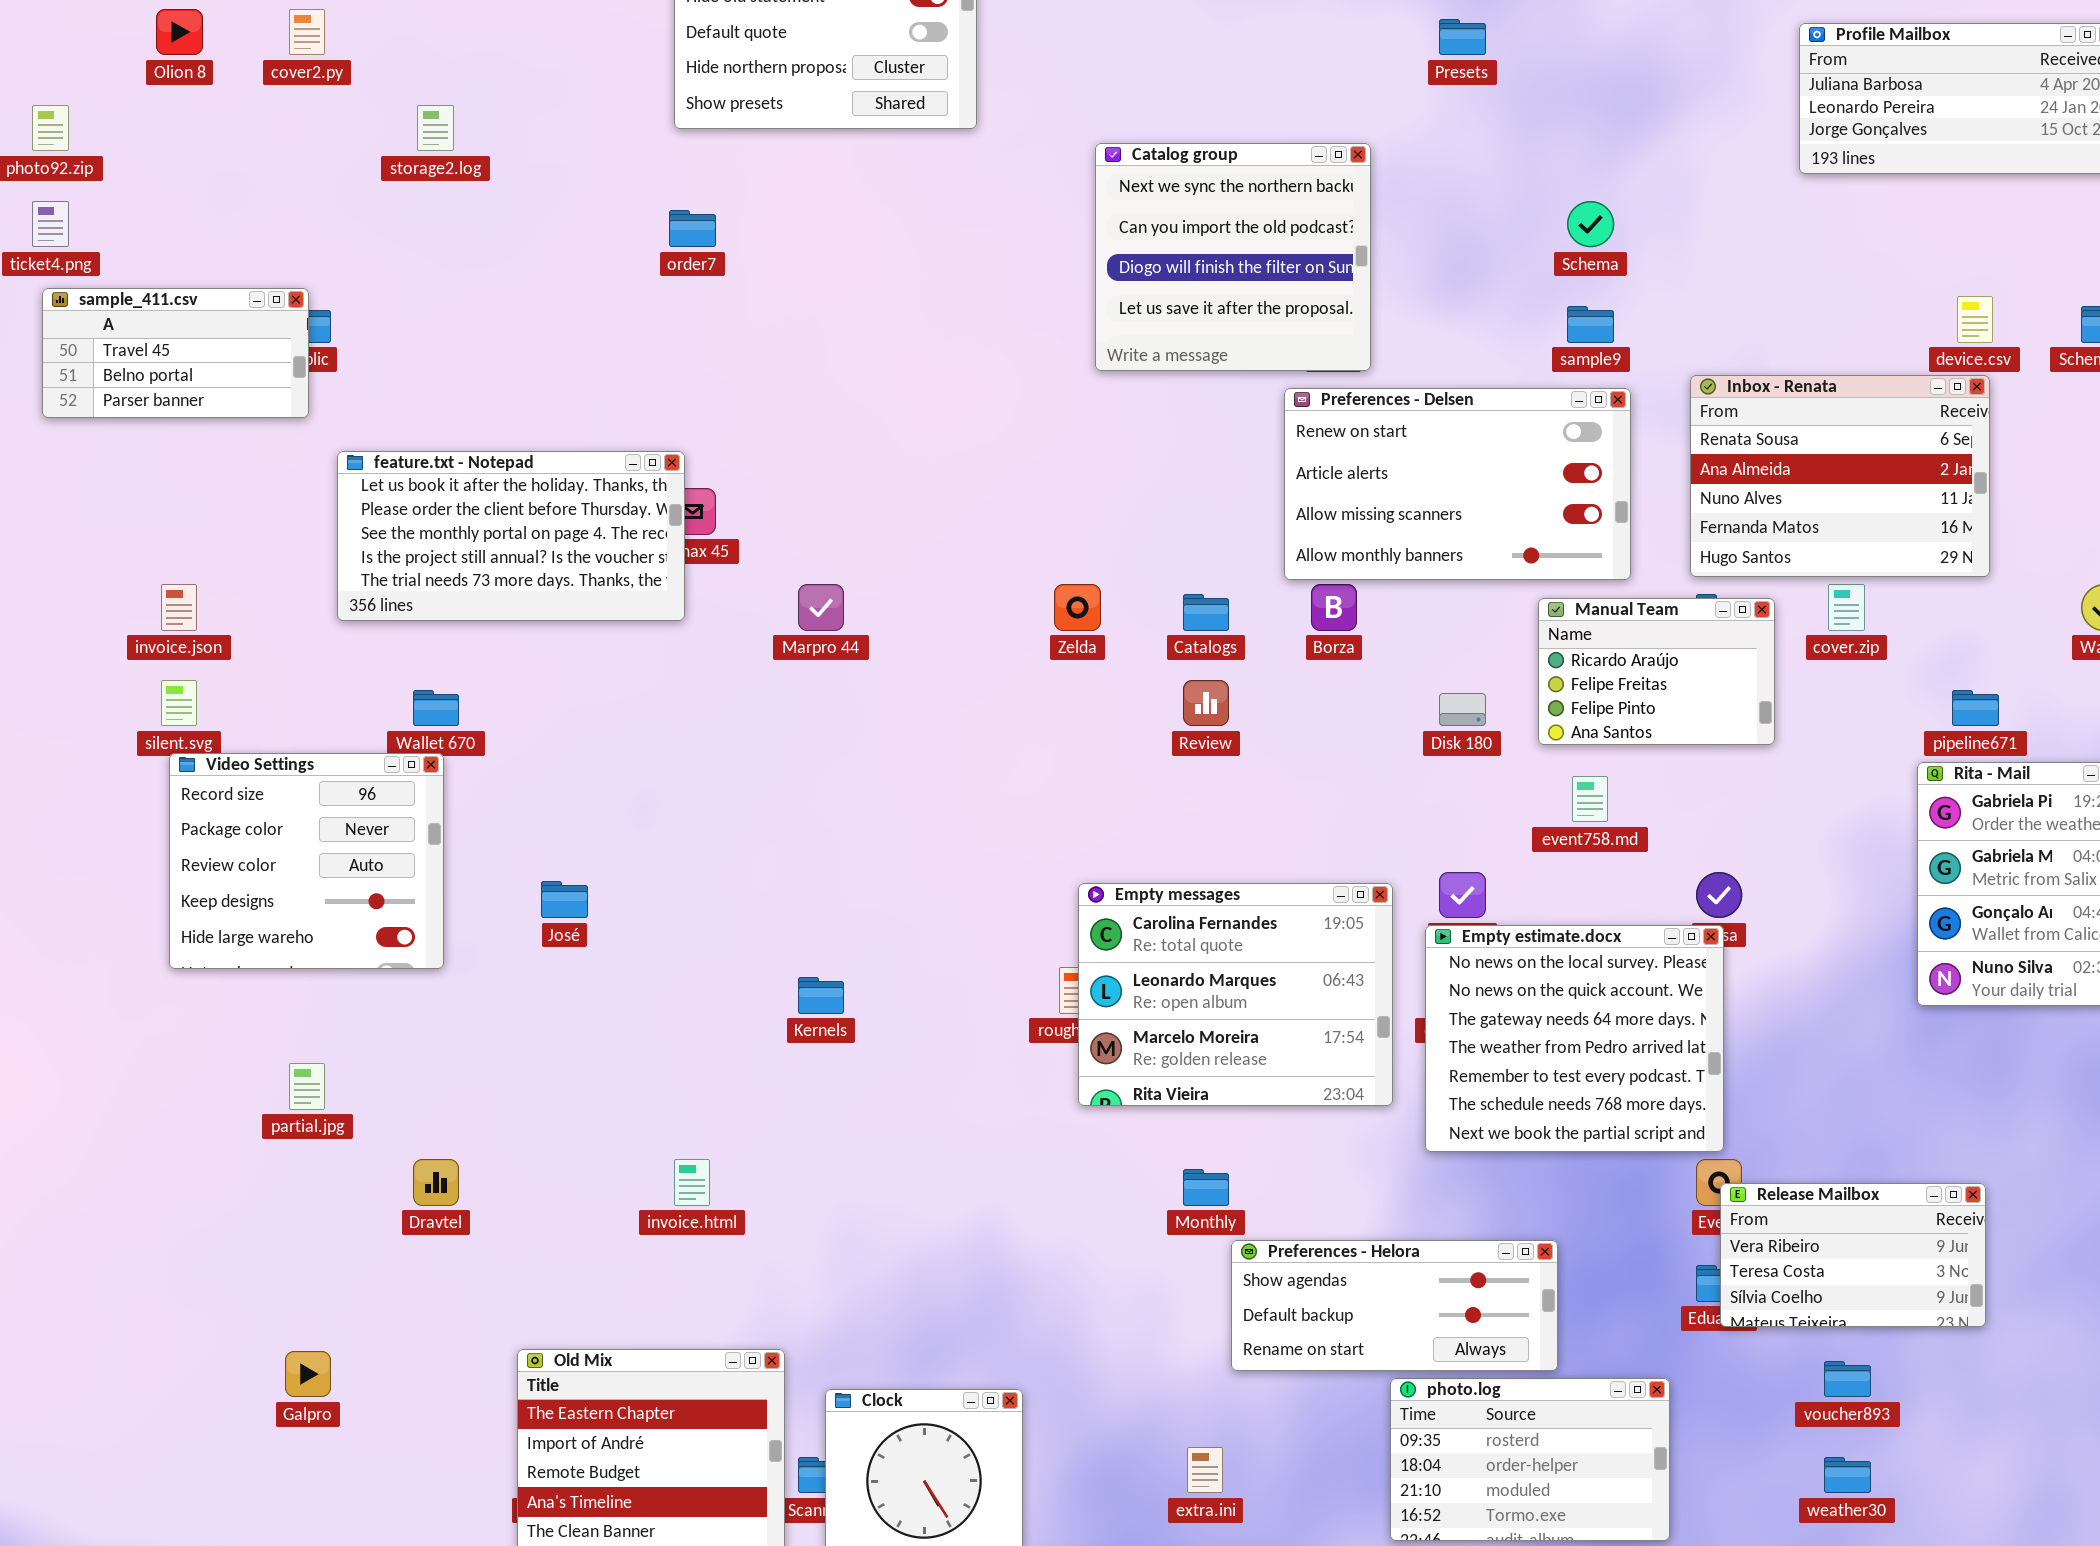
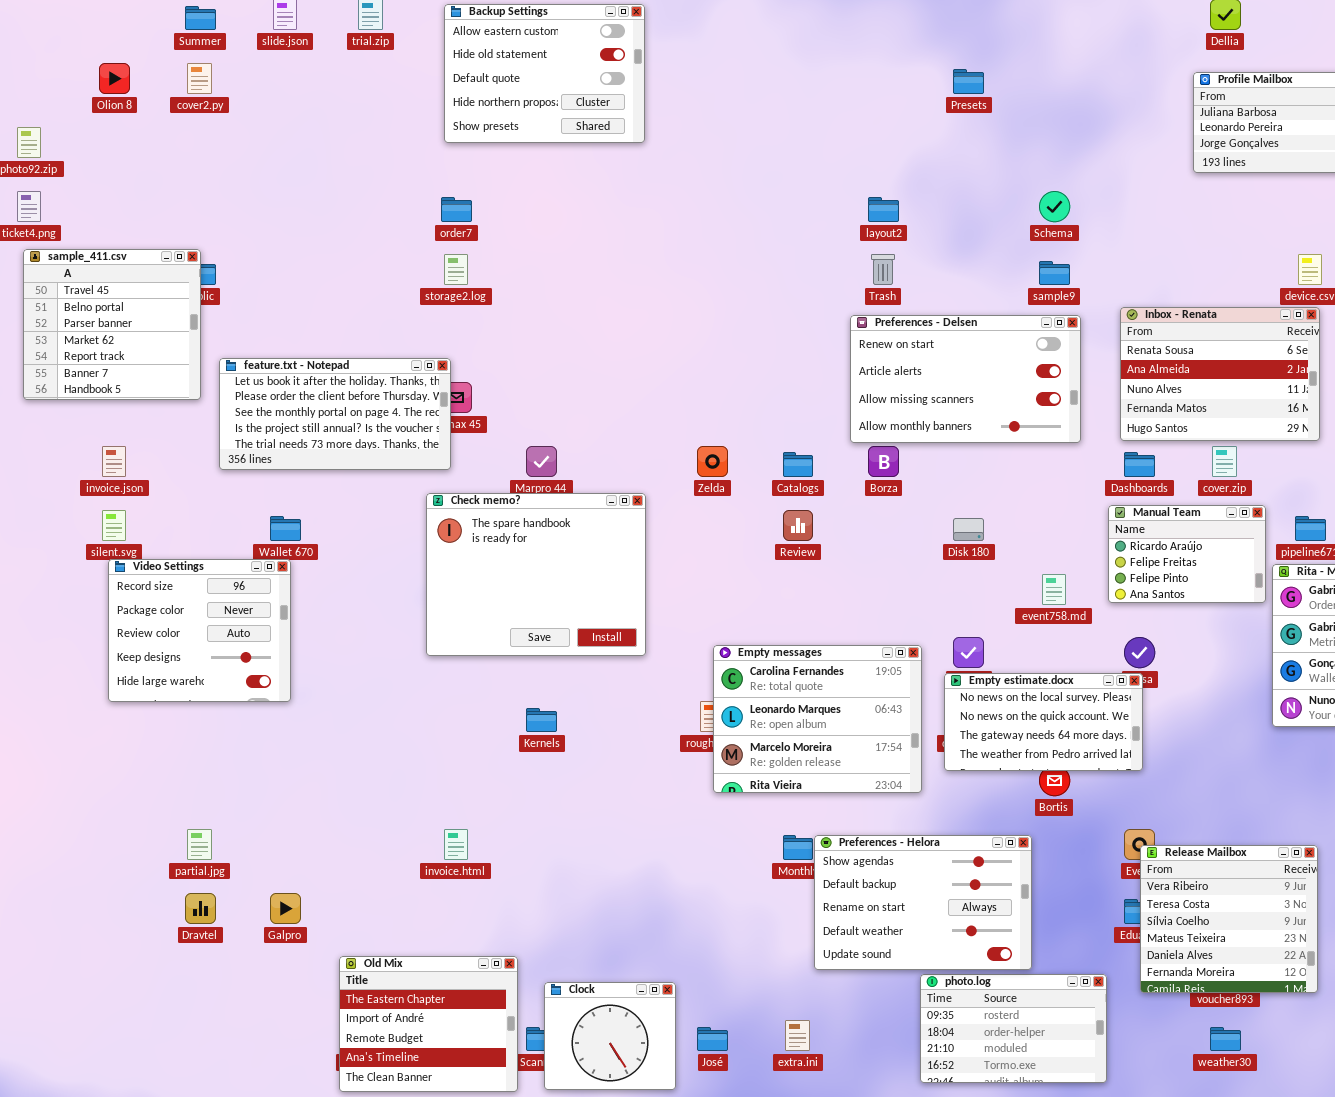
storage2.log: [417,105,454,151] -> [444,254,468,285], moved
Catalog group: [1095,143,1371,371] -> none, closed
sample_411.csv: [42,288,309,418] -> [23,249,201,400], resized
Manual Team: [1538,598,1775,745] -> [1108,505,1266,603], moved
Check memo?: none -> [426,493,646,656], opened
José: [541,881,588,918] -> [697,1027,728,1051], moved
Empty estimate.docx: [1425,925,1724,1152] -> [944,673,1143,771], resized
partial.jpg: [289,1063,325,1110] -> [187,829,212,860], moved
Dravtel: [413,1159,459,1206] -> [185,893,216,924], moved
Release Mailbox: [1720,1183,1986,1327] -> [1140,845,1318,993], resized
Preferences - Helora: [1231,1240,1558,1371] -> [814,835,1032,970], resized
Galpro: [285,1351,331,1397] -> [270,893,301,924], moved

